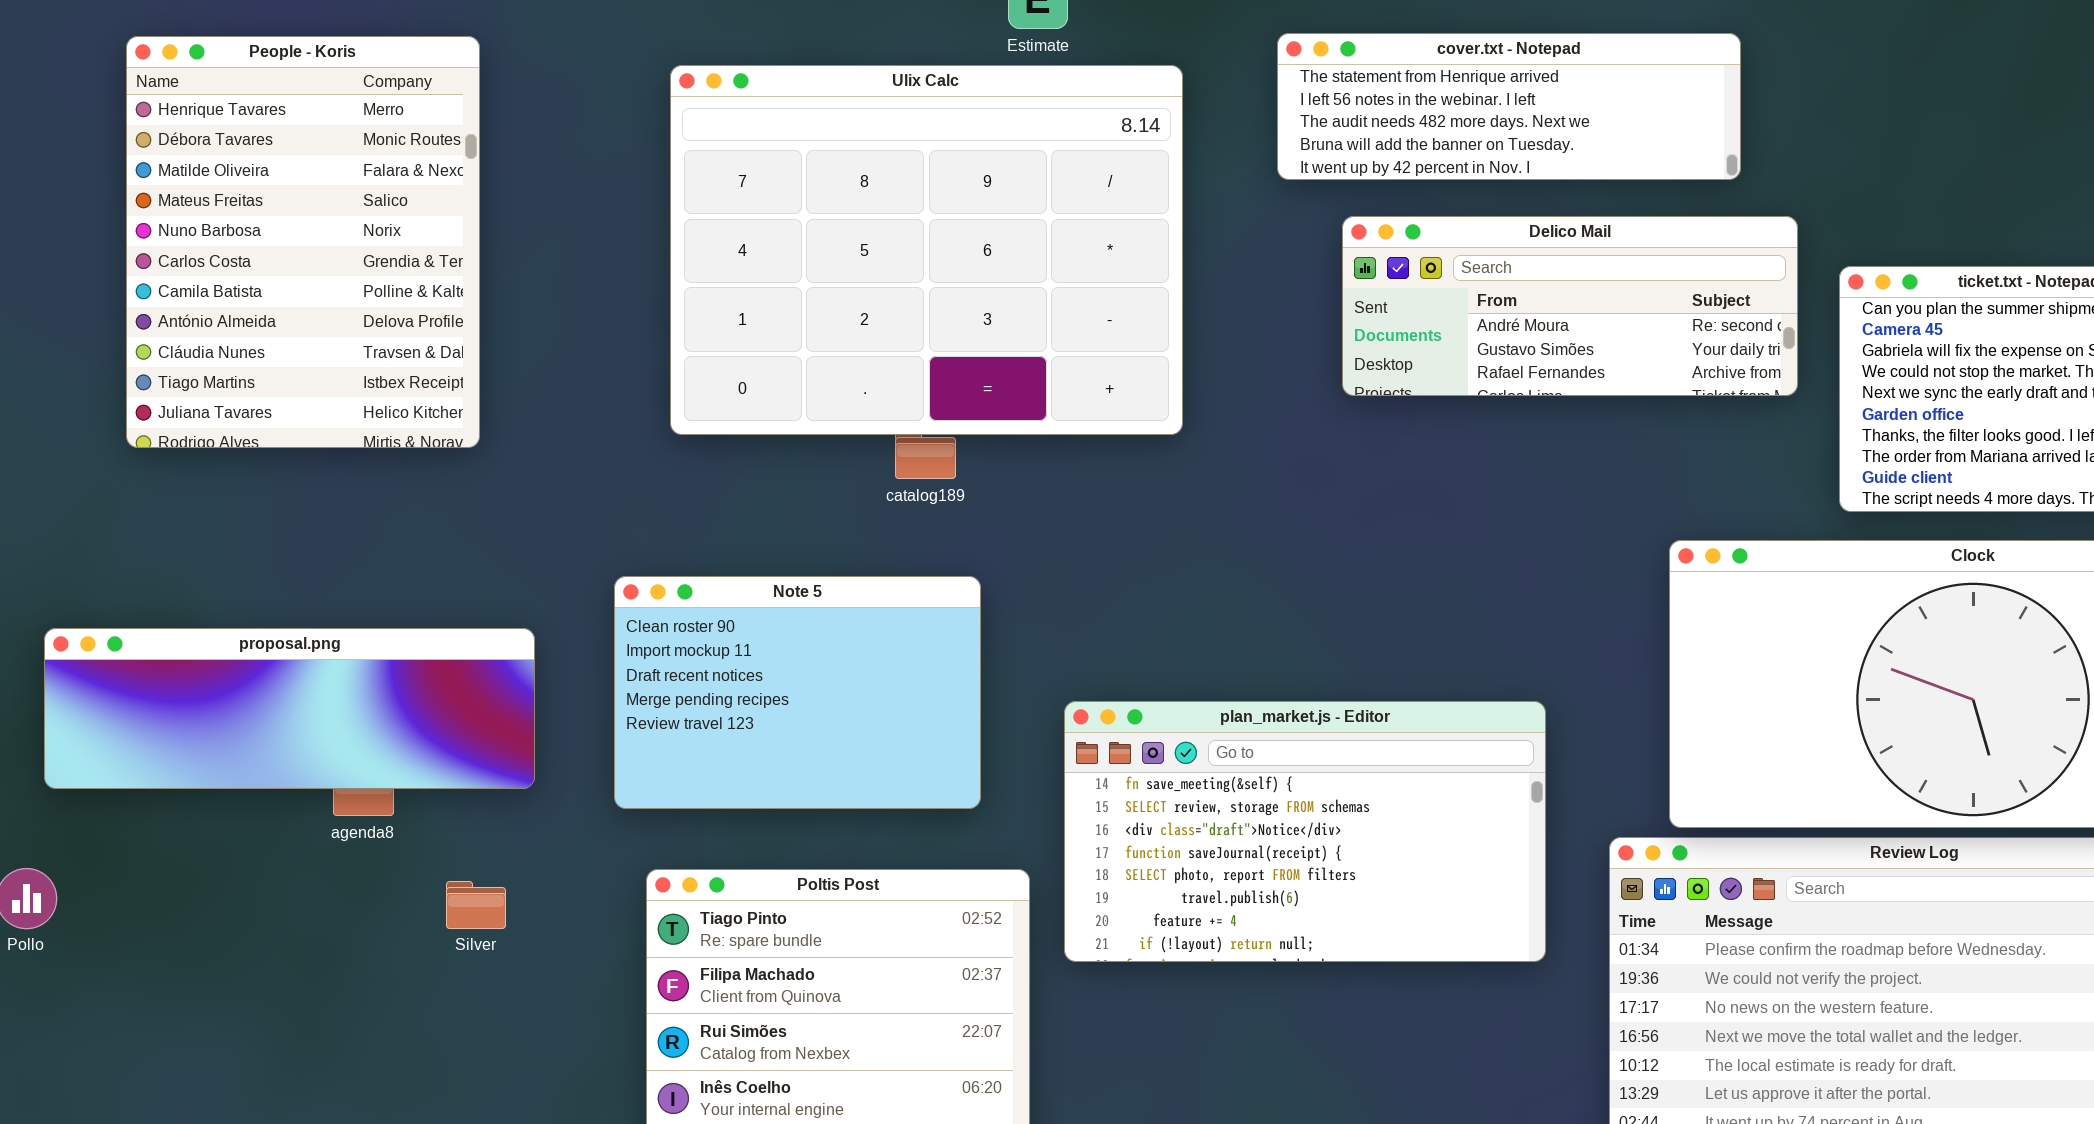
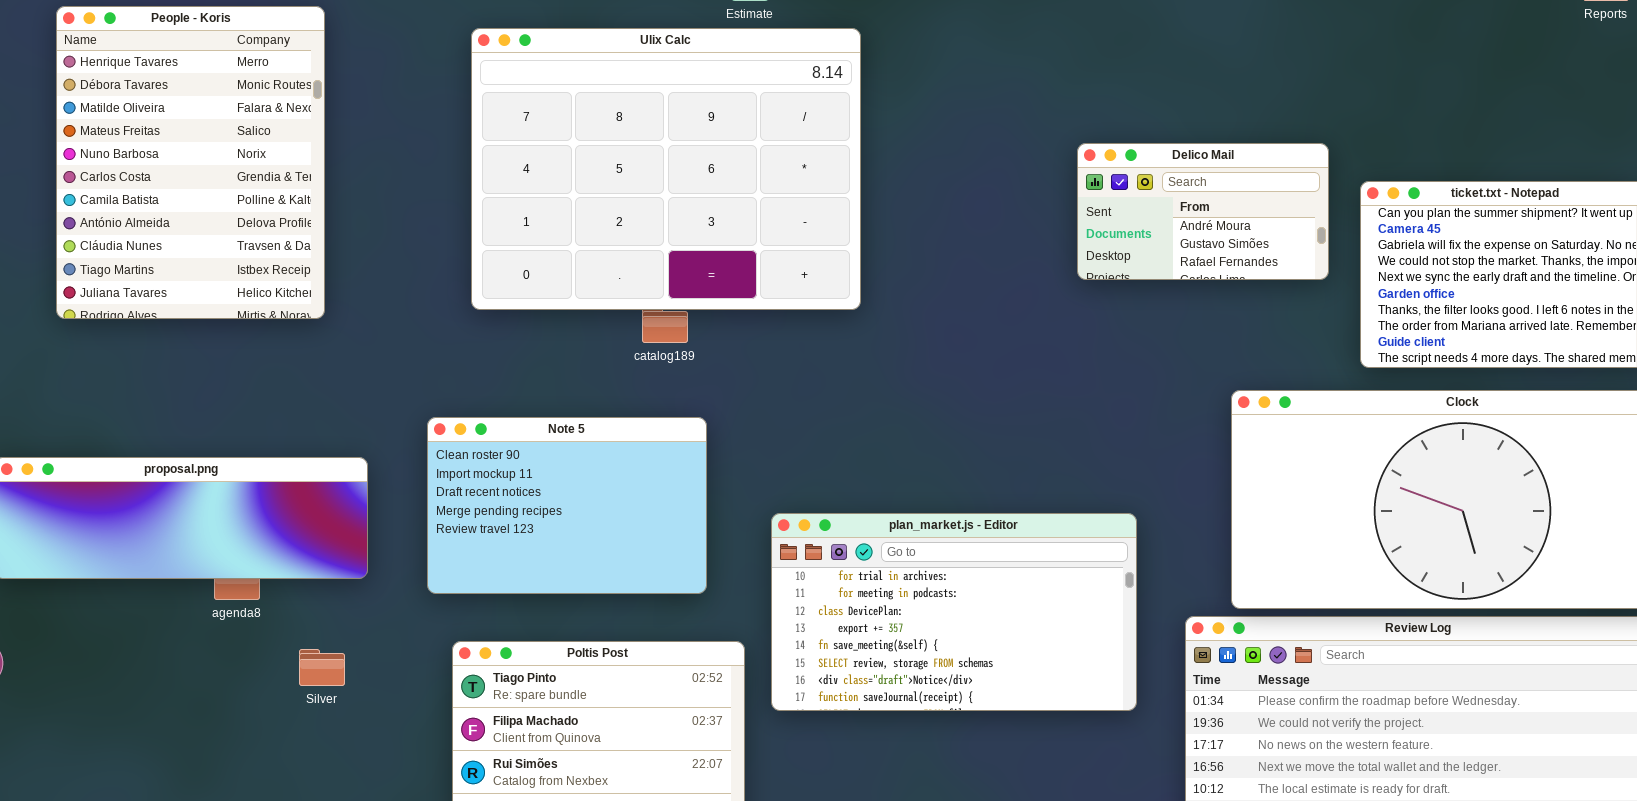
cover.txt - Notepad: [1277,33,1741,180] -> none, closed
Delico Mail: [1342,216,1798,396] -> [1077,143,1329,280], resized
plan_market.js - Editor: [1064,701,1546,962] -> [771,513,1137,711], scrolled up 4 rows

